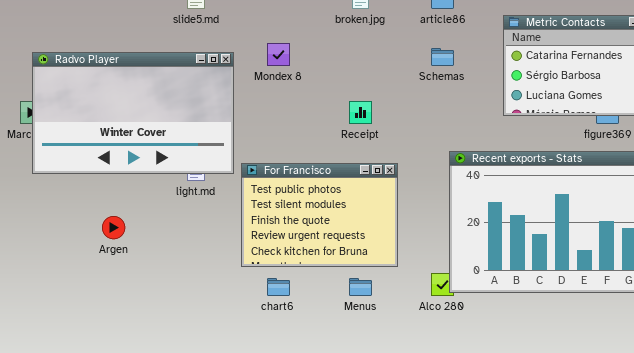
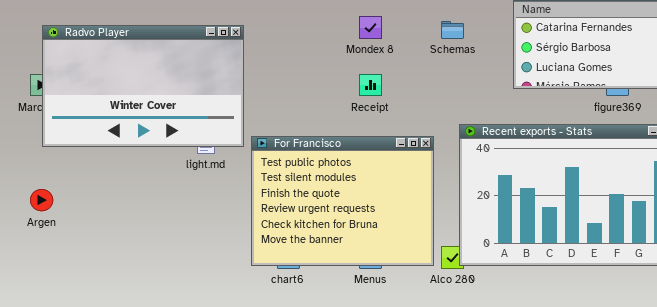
Mondex 8: [267,43,290,66] -> [359,16,382,39], moved
For Francisco: [241,163,398,267] -> [251,136,434,266], resized
Argen: [102,216,125,239] -> [30,189,53,211], moved

